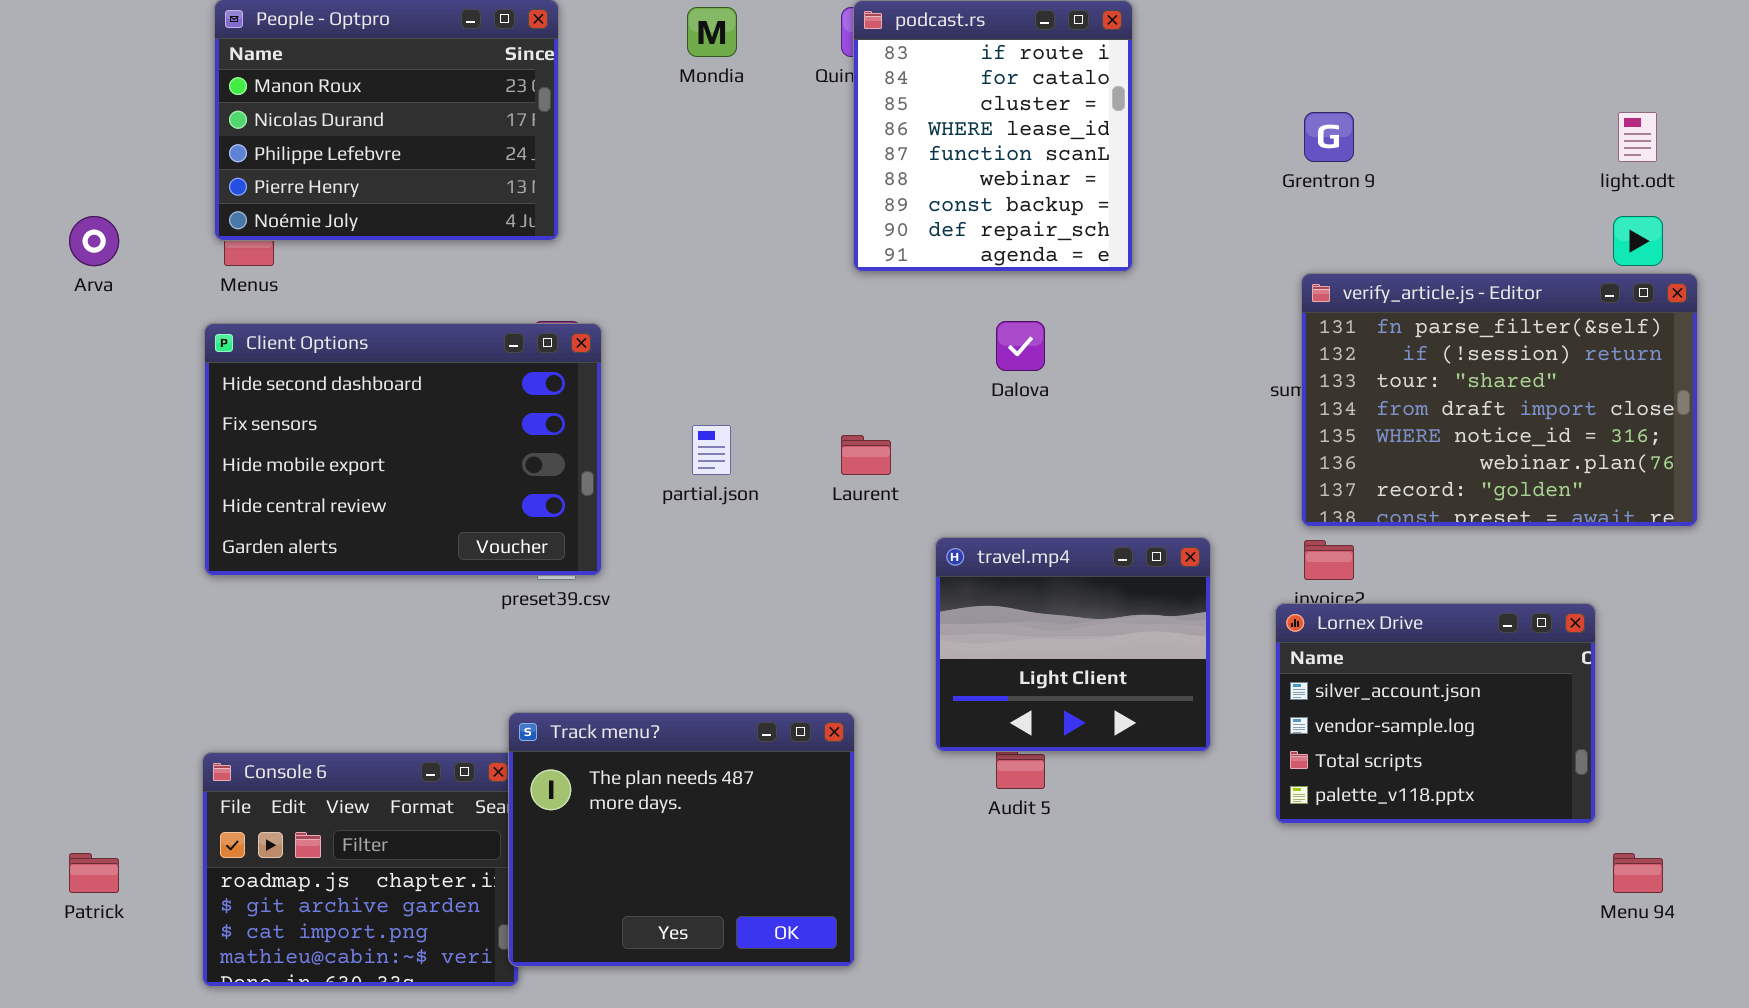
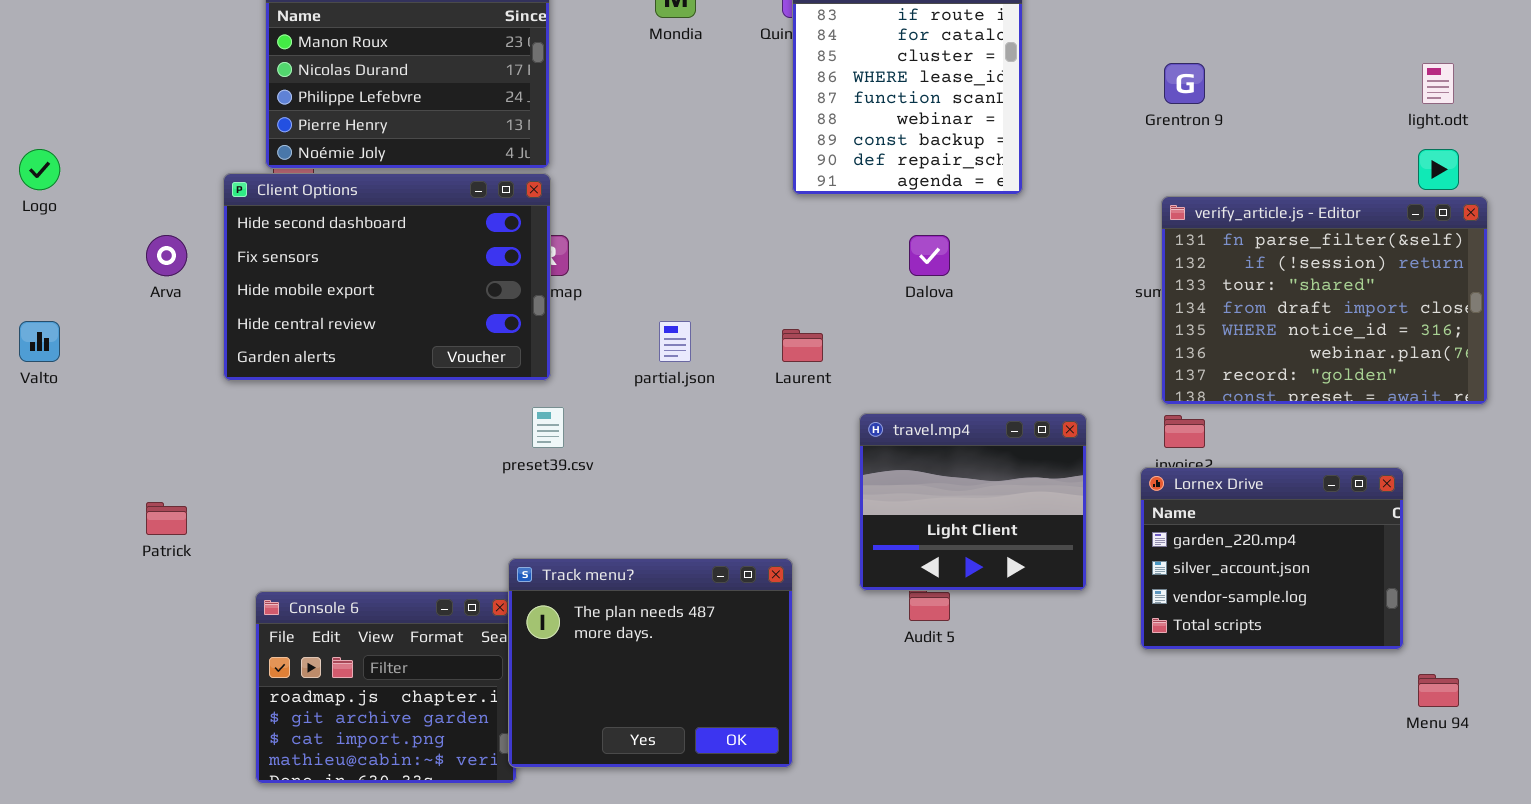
Arva: [69,216,119,266] -> [146,235,187,276], moved
Client Options: [204,323,602,576] -> [223,173,551,381], moved
Lornex Drive: [1275,603,1596,824] -> [1140,467,1404,650], scrolled up 1 row
Patrick: [69,853,119,893] -> [146,502,187,535], moved

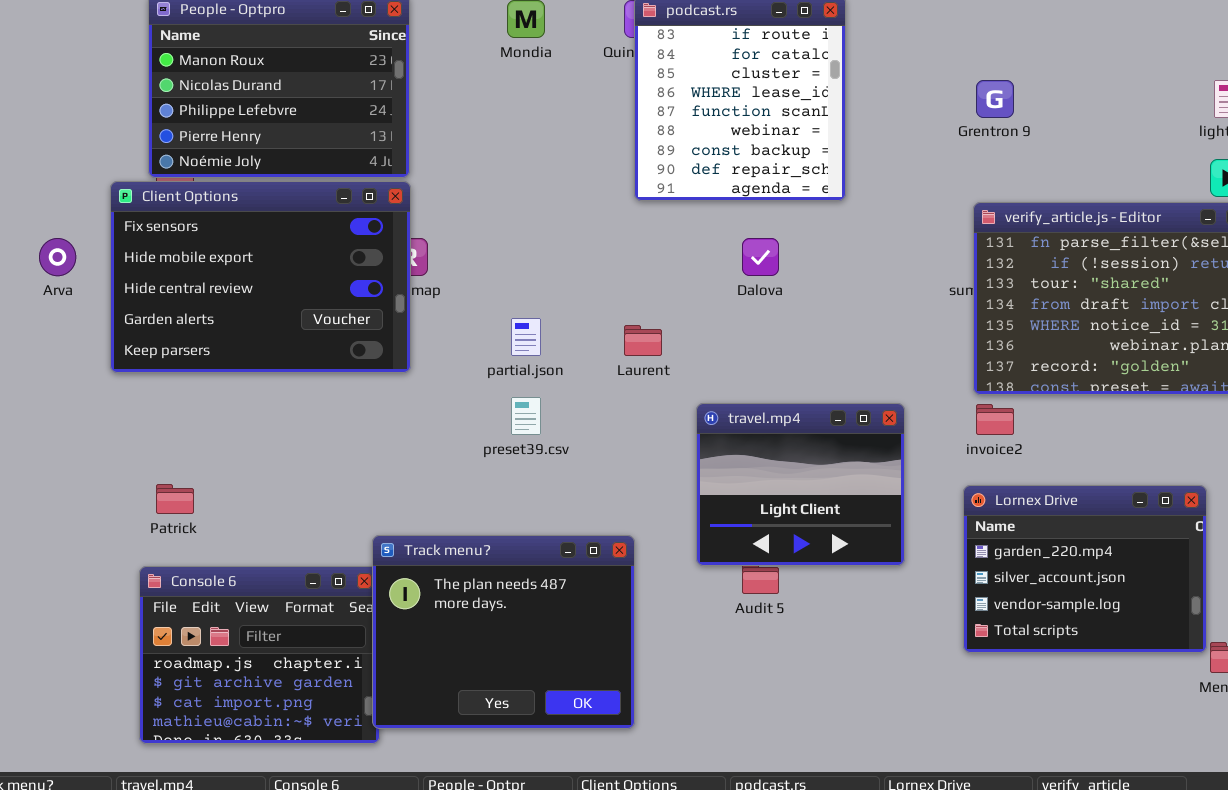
Client Options: [223,173,551,381] -> [110,181,411,373], scrolled down 1 row
preset39.csv: [532,407,564,448] -> [511,397,541,435], moved
Lornex Drive: [1140,467,1404,650] -> [963,485,1207,653], moved
Patrick: [146,502,187,535] -> [156,484,194,514], moved

